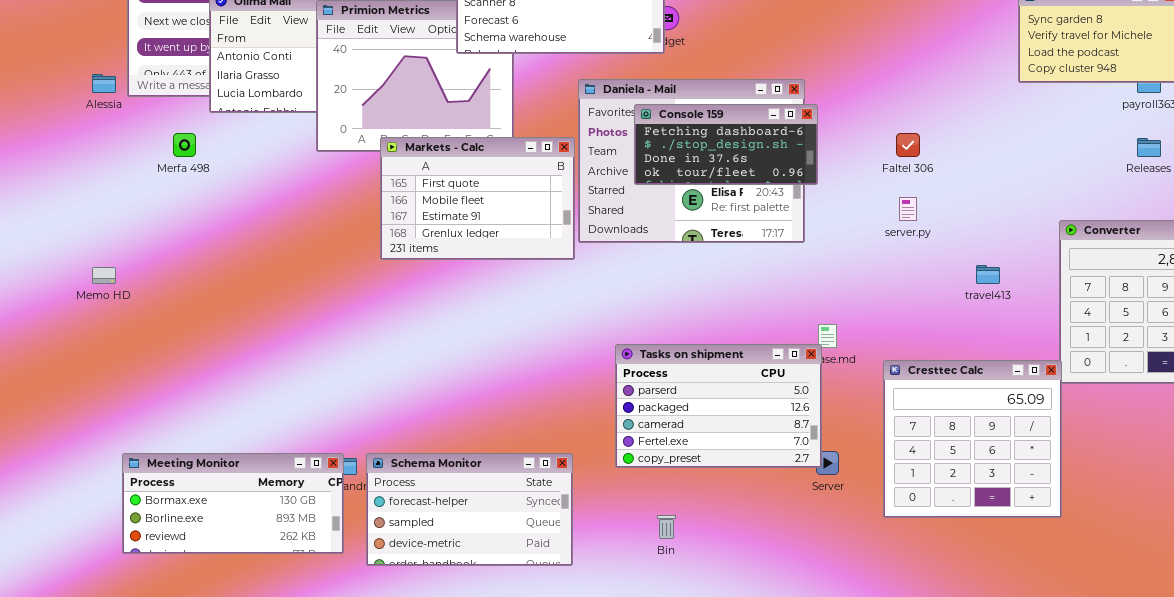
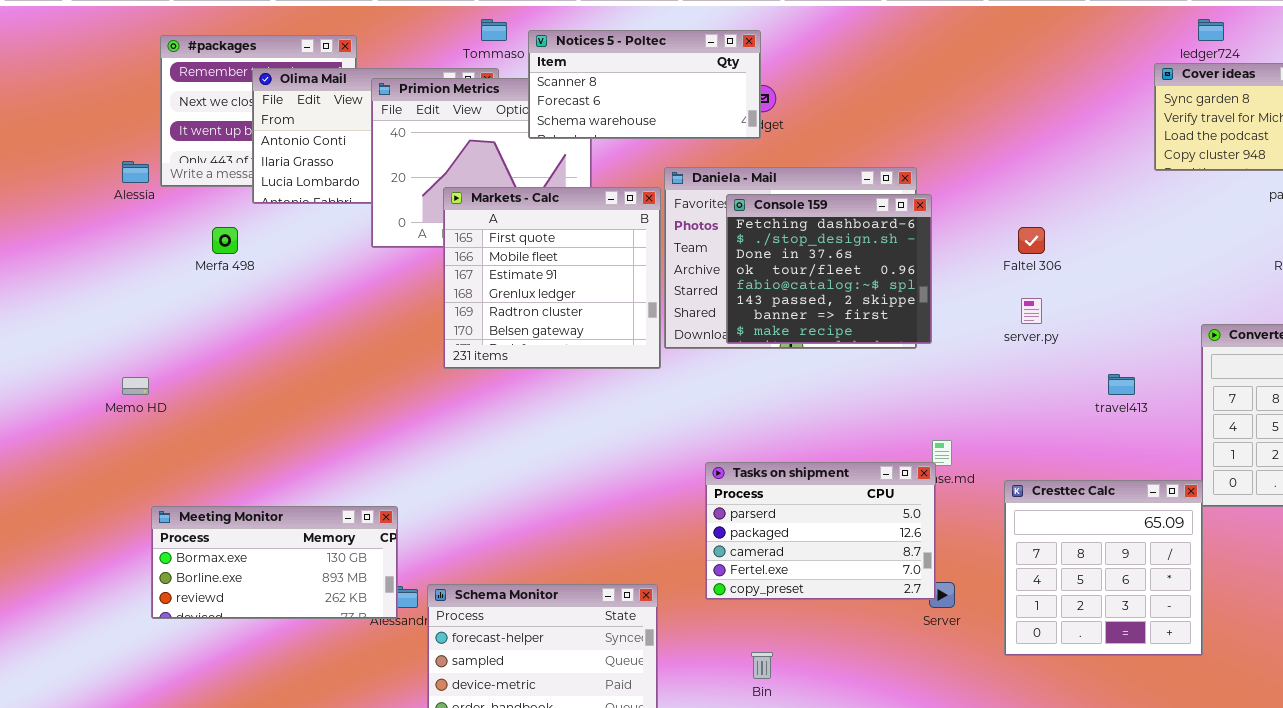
Console 159: [634,104,818,185] -> [726,194,932,344], resized
Markets - Calc: [380,137,575,260] -> [443,187,661,369], resized
Meeting Monitor: [122,453,344,554] -> [151,506,398,619], moved

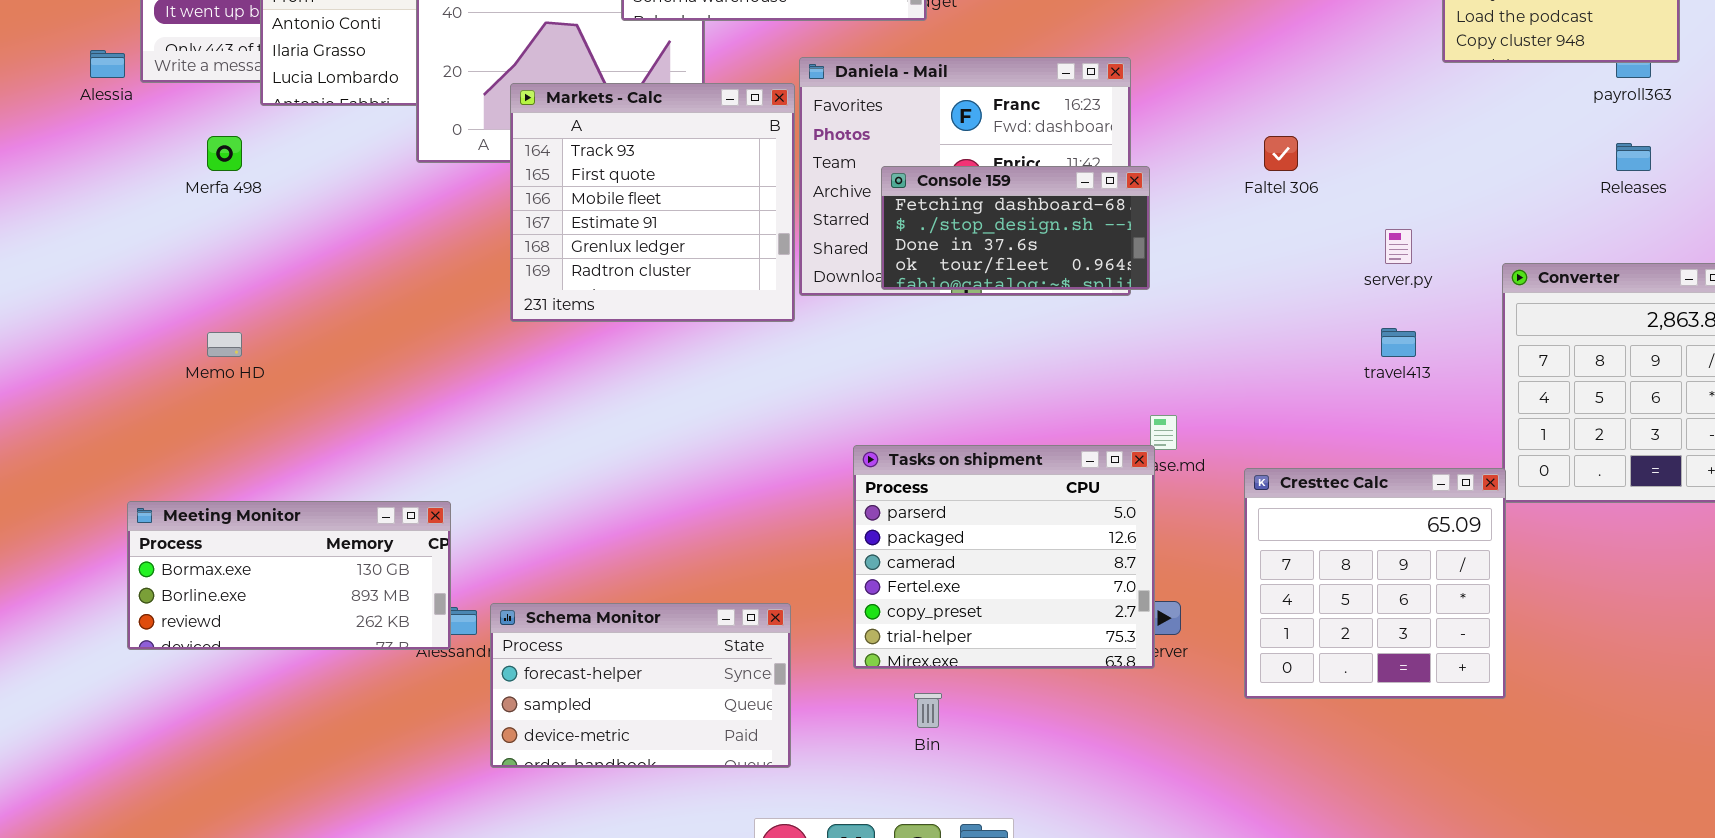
Markets - Calc: [443,187,661,369] -> [510,83,795,322], scrolled up 1 row
Console 159: [726,194,932,344] -> [881,166,1150,290], resized
server.py: [1021,298,1042,324] -> [1385,229,1412,264], moved
Memo HD: [122,377,149,395] -> [207,332,242,357], moved
Tasks on shipment: [705,462,936,600] -> [853,445,1155,669], resized

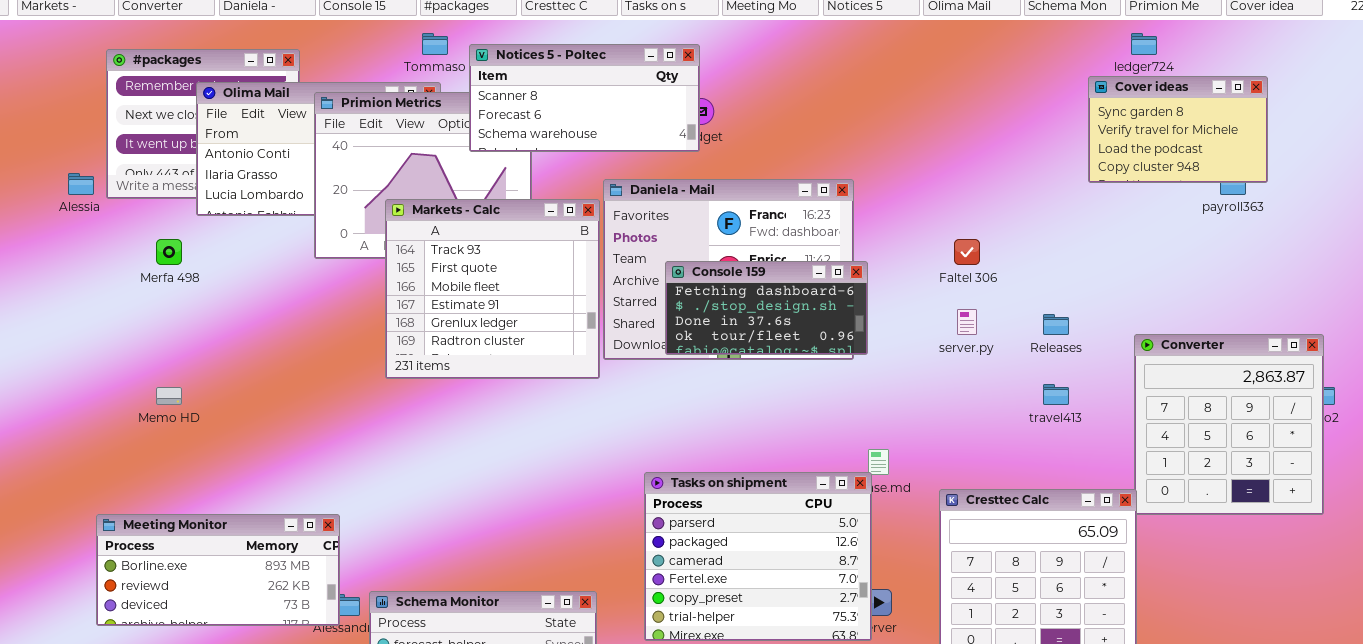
Releases: [1616,143,1651,171] -> [1043,314,1069,335], moved
server.py: [1385,229,1412,264] -> [957,309,977,335], moved
Meeting Monitor: [127,501,451,650] -> [96,514,340,626], scrolled down 1 row

